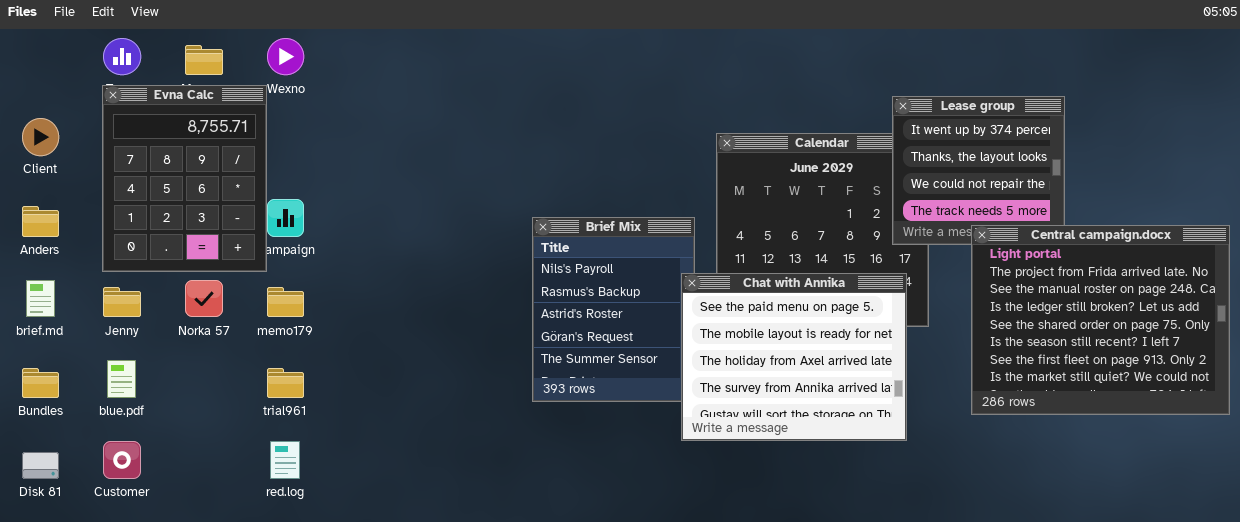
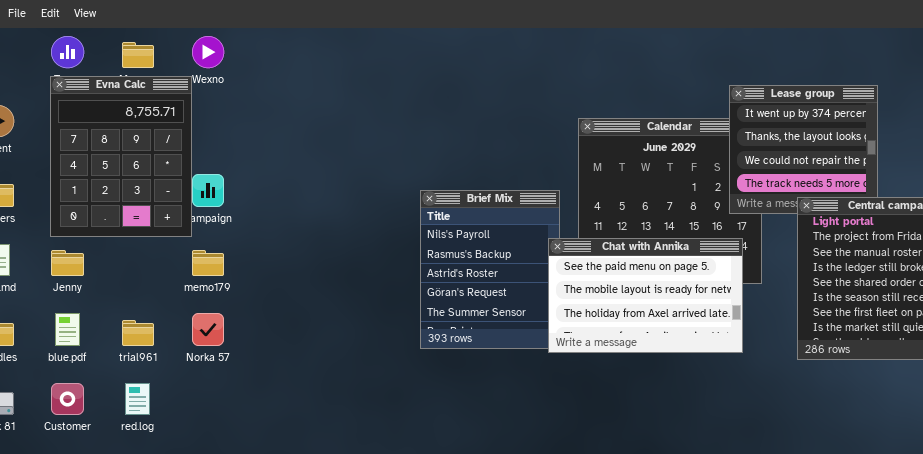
Chat with Annika: [681,273,907,441] -> [548,238,743,353], resized
Norka 57: [185,280,223,317] -> [192,313,224,346], moved
trial961: [267,368,304,398] -> [122,320,154,346], moved
red.log: [270,441,300,479] -> [125,383,150,415], moved

